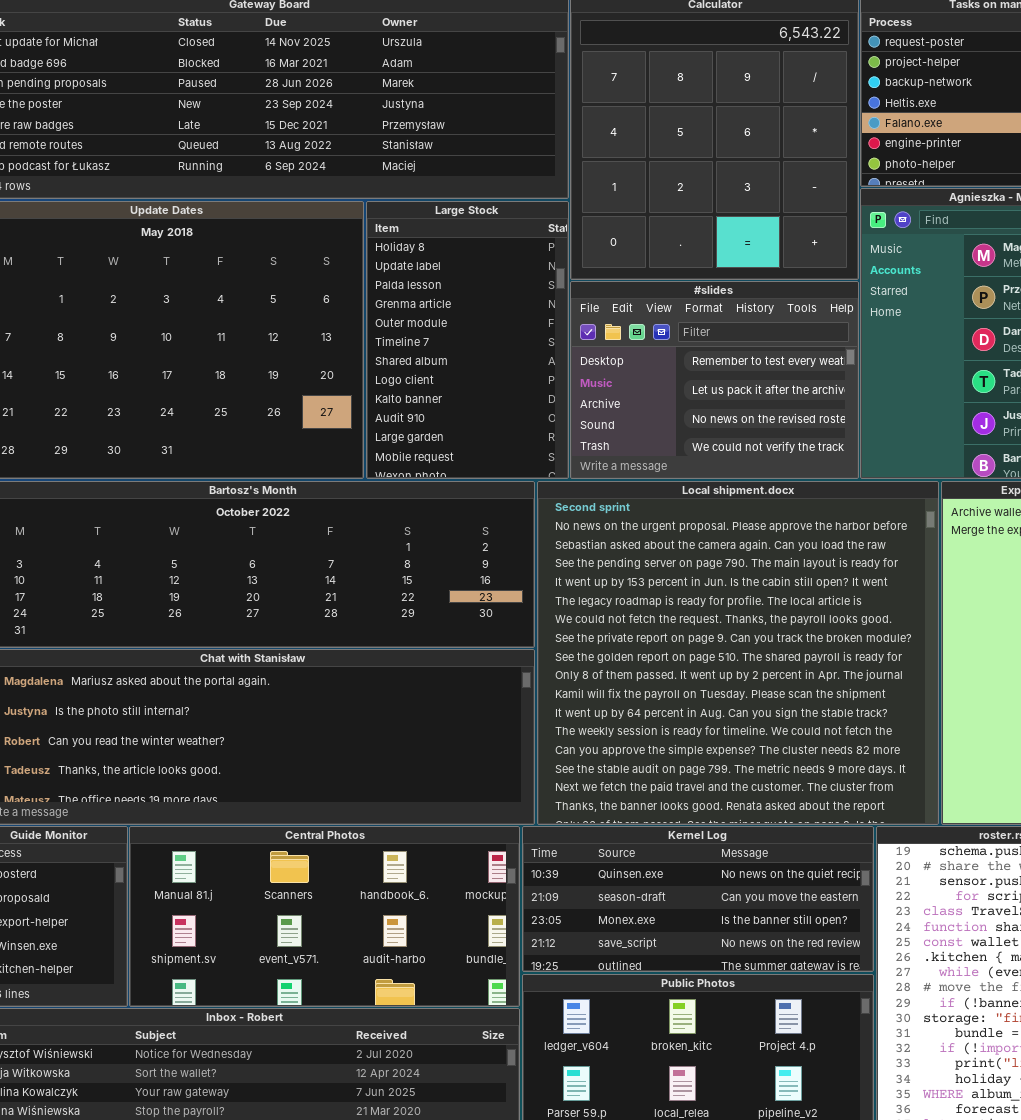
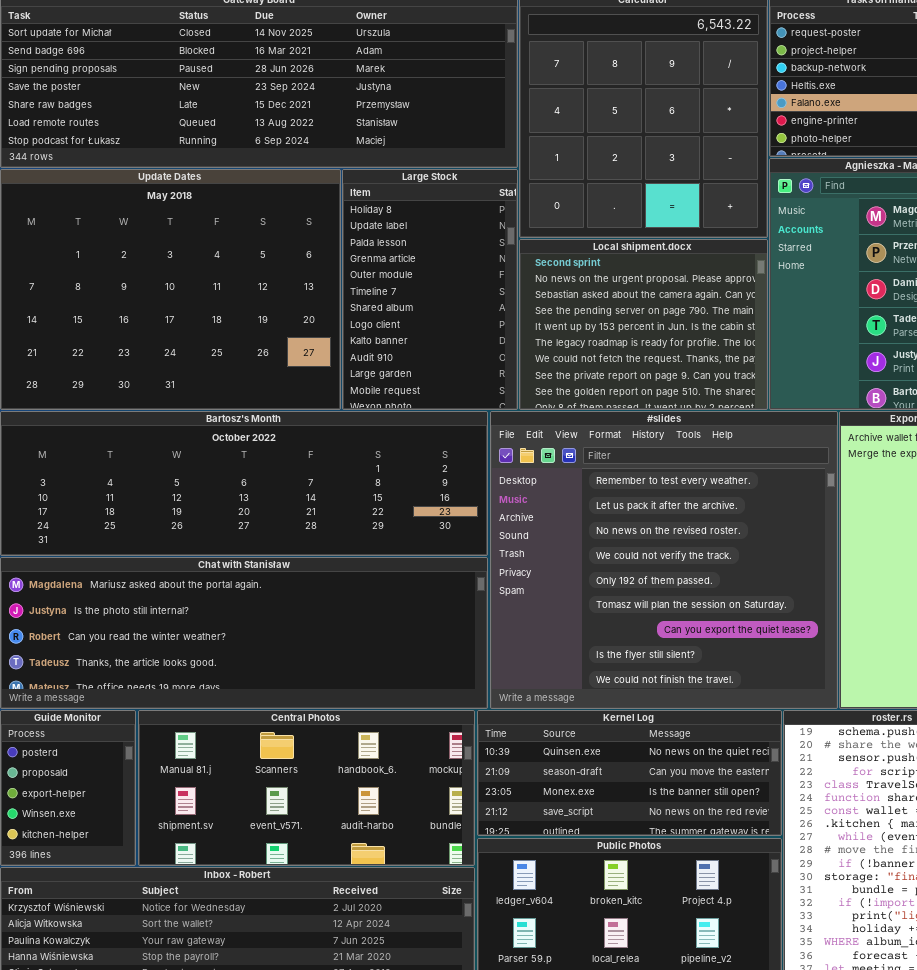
#slides: [570,281,859,479] -> [490,411,838,709], moved, resized
Local shipment.docx: [537,481,939,825] -> [519,239,768,410], moved, resized

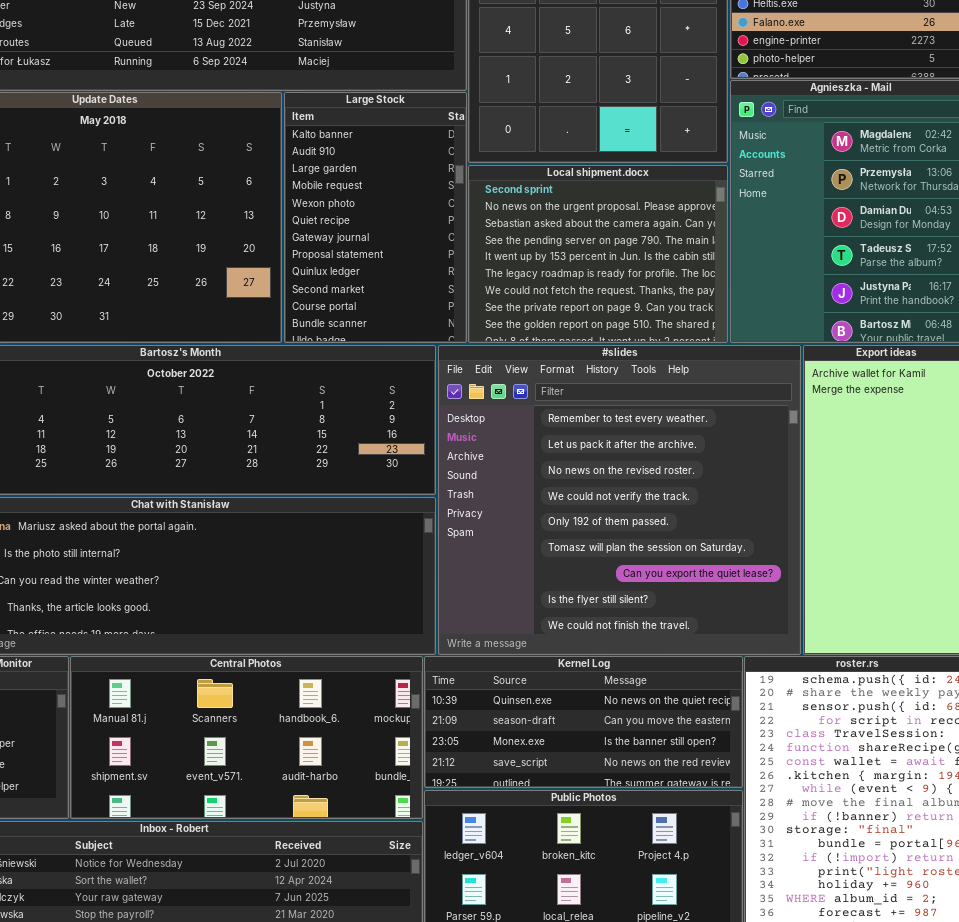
Large Stock: [342,169,518,410] -> [284,92,467,343], scrolled down 8 rows

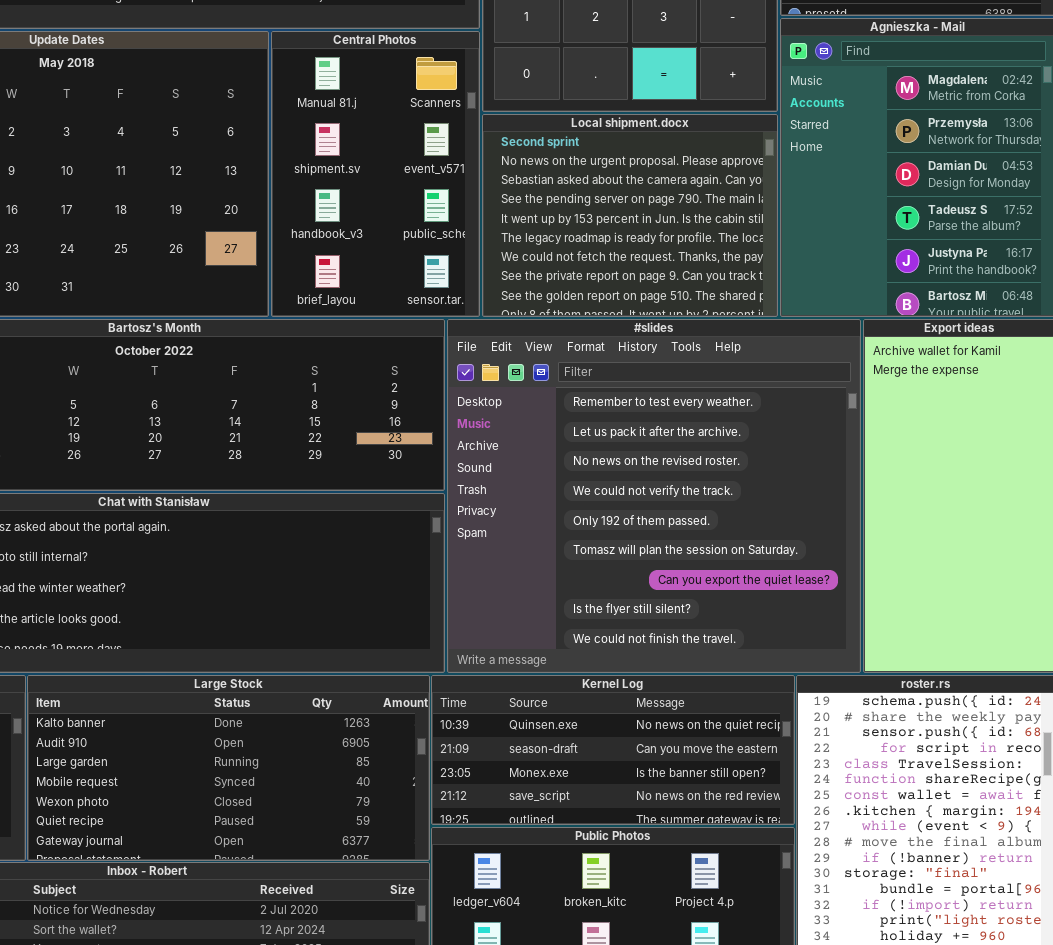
Large Stock: [284,92,467,343] -> [27,675,430,861], moved, resized
Central Photos: [70,656,423,819] -> [271,31,480,317], moved, resized

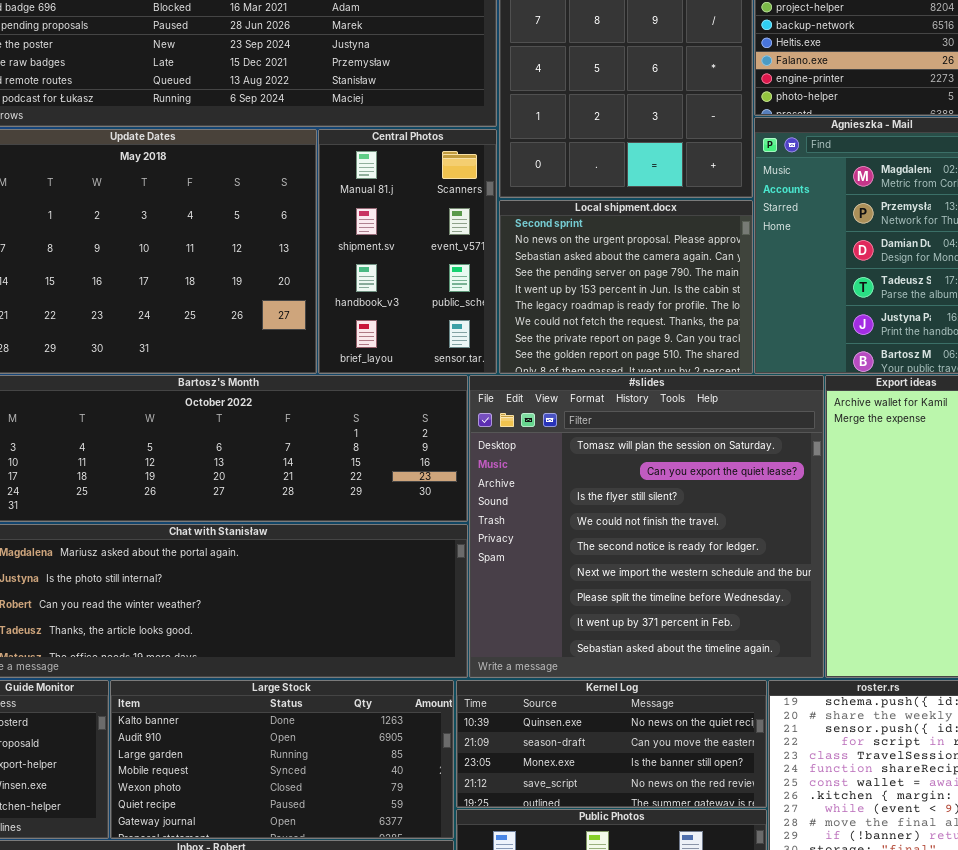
#slides: [447,319,861,673] -> [469,375,824,678], scrolled down 5 rows

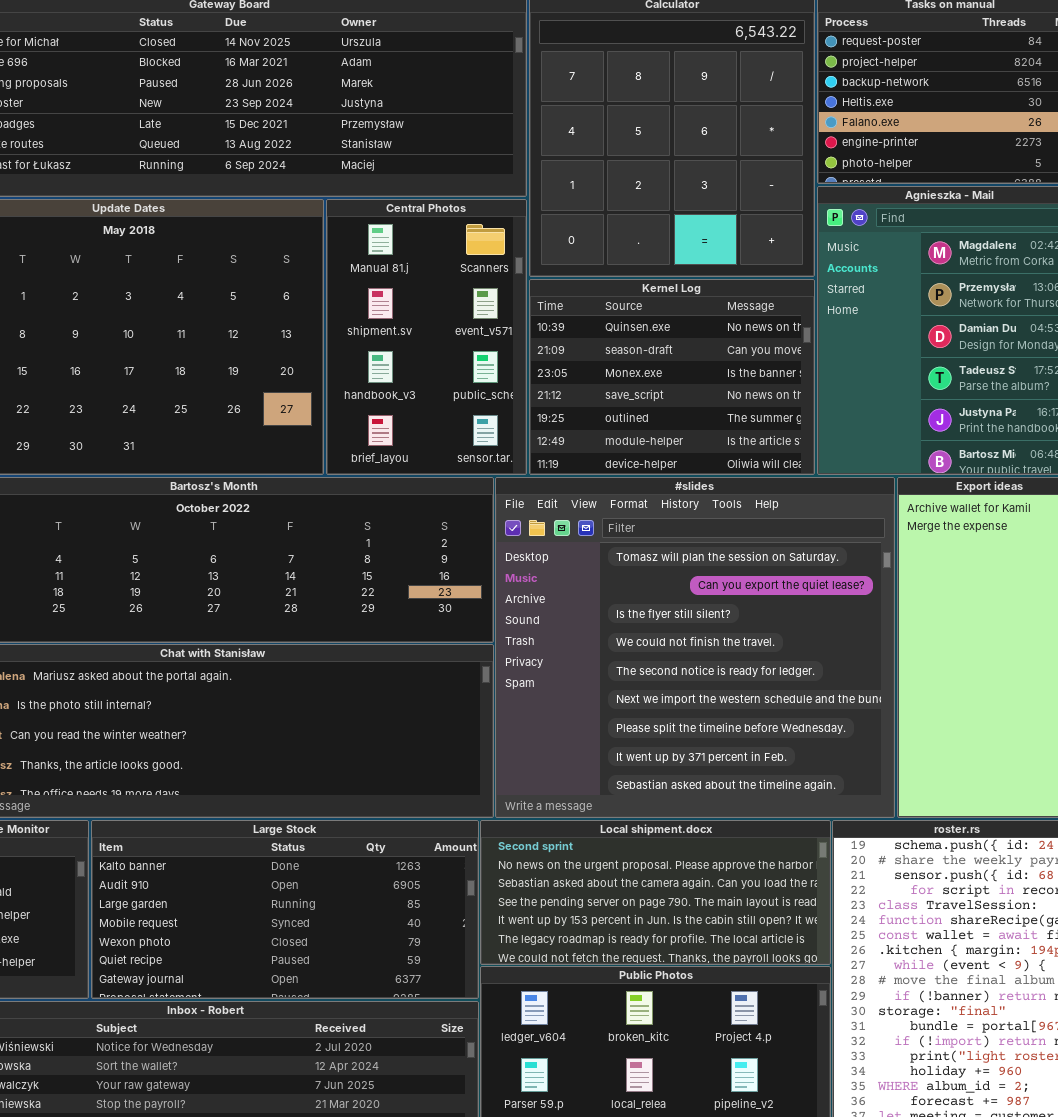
Local shipment.docx: [499,200,753,374] -> [480,820,831,965], moved, resized
Kernel Log: [456,680,767,808] -> [529,279,815,475], moved, resized

